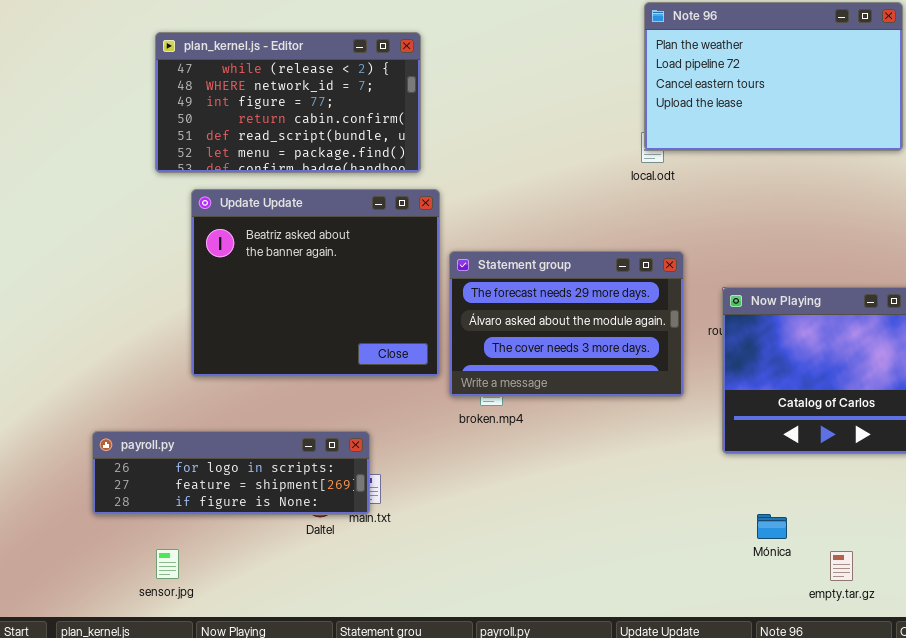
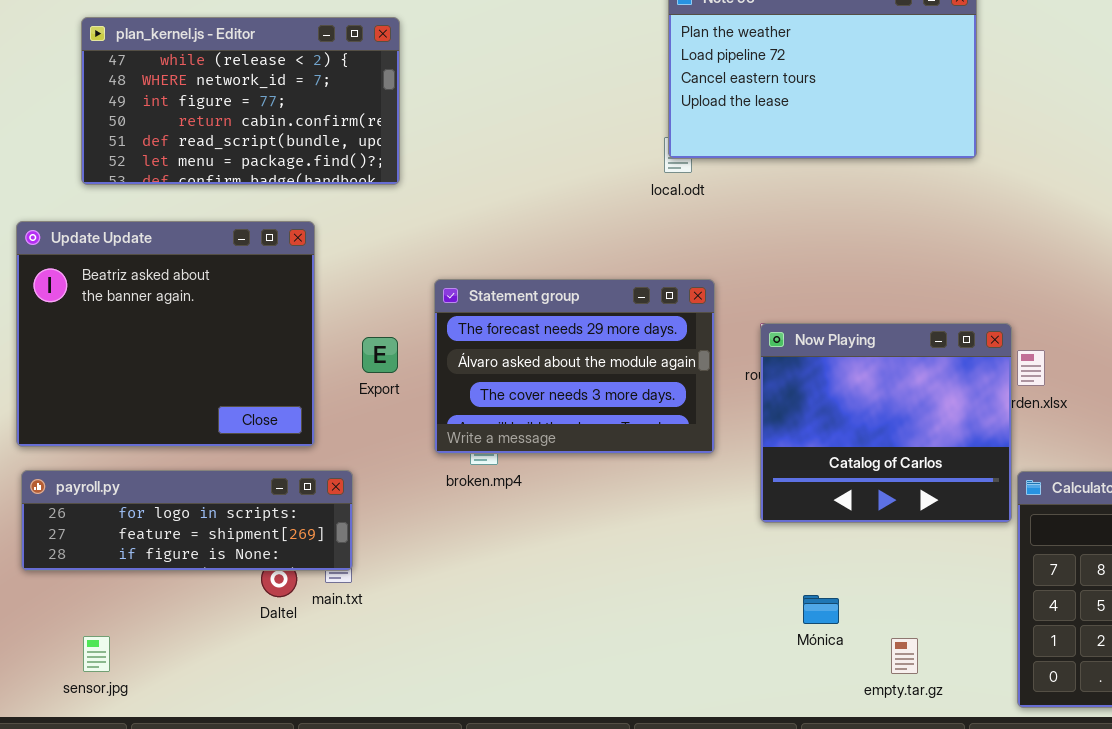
Update Update: [191,189,440,377] -> [16,221,315,447], moved
payroll.py: [92,431,370,515] -> [21,470,353,571], moved

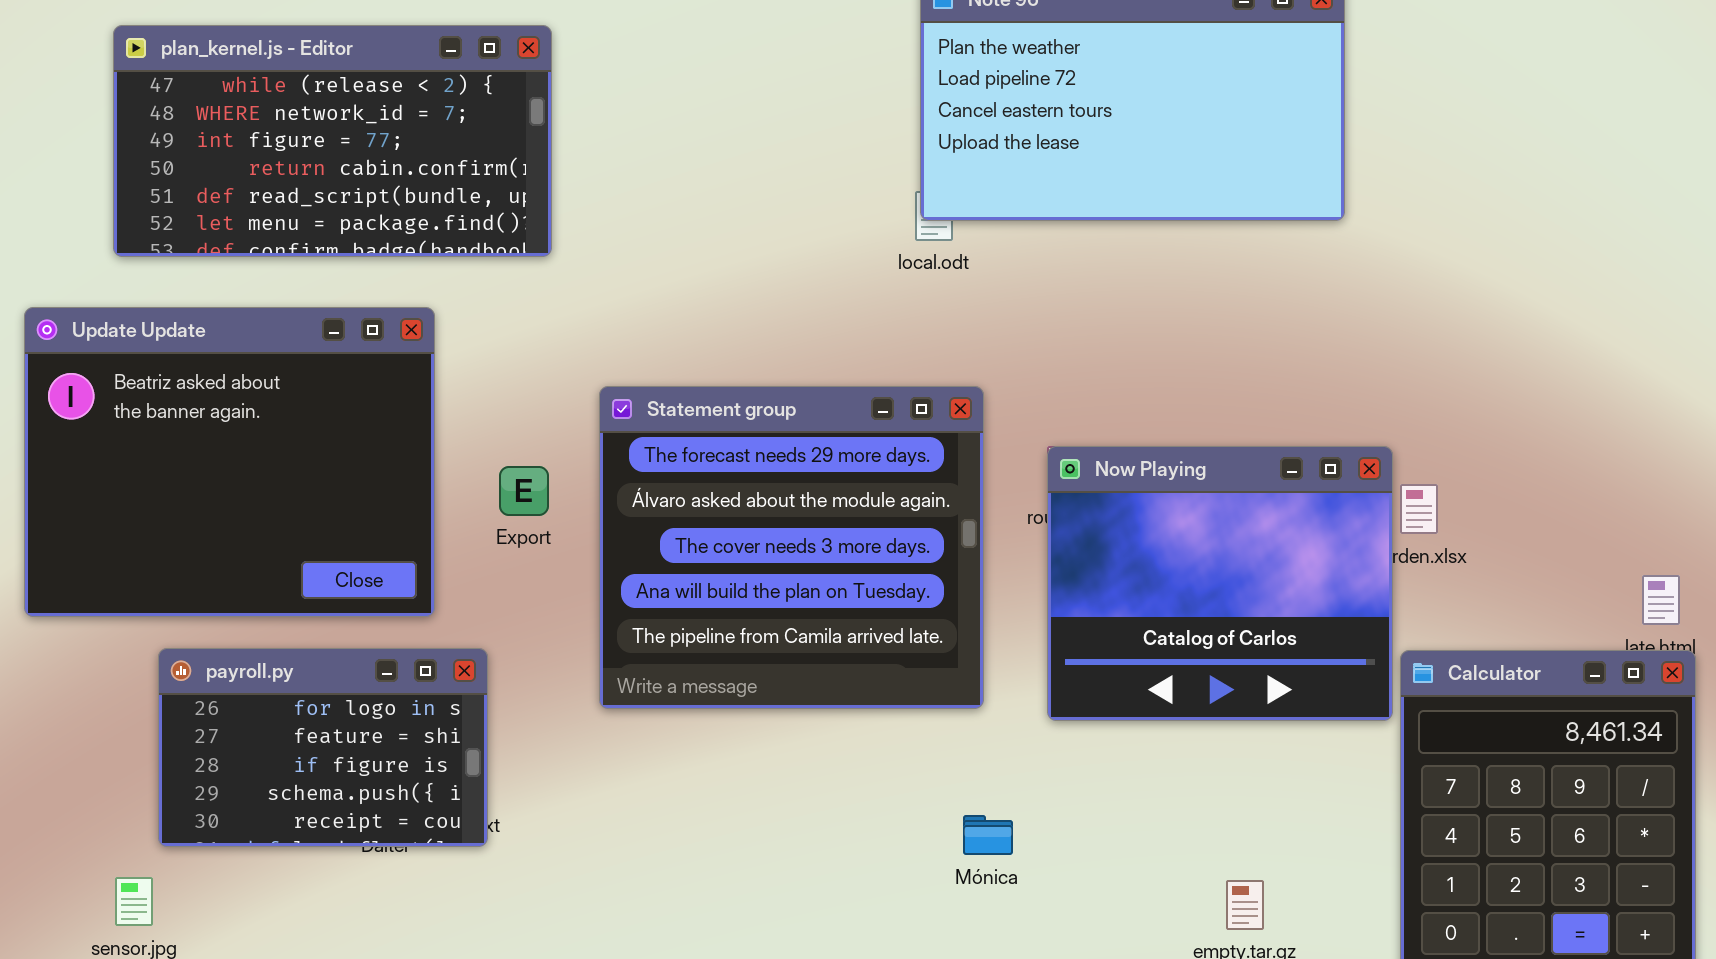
Statement group: [434,279,715,454] -> [599,386,984,709], resized
payroll.py: [21,470,353,571] -> [158,648,488,847], resized
Mónica: [803,595,839,624] -> [963,815,1013,855], moved

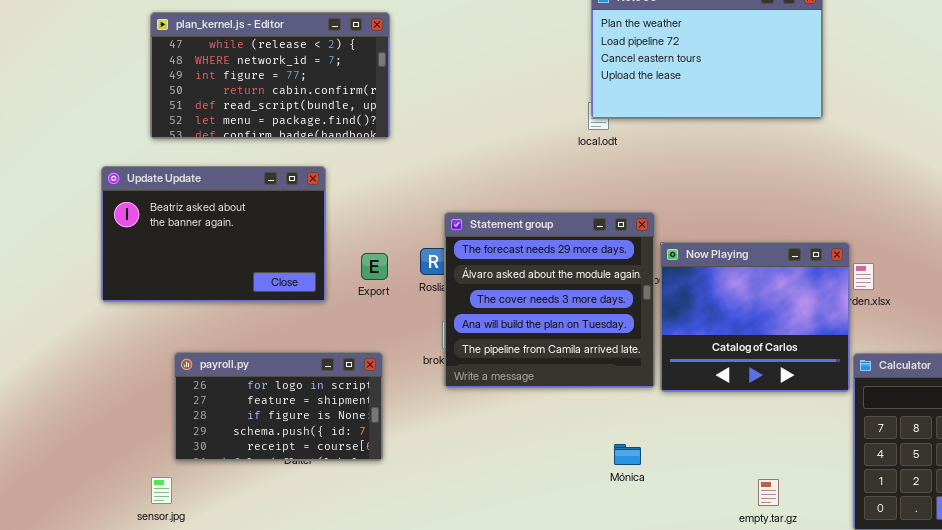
Update Update: [24,307,435,617] -> [101,166,326,302], resized
Statement group: [599,386,984,709] -> [444,212,655,388], moved
payroll.py: [158,648,488,847] -> [174,352,383,461], resized

